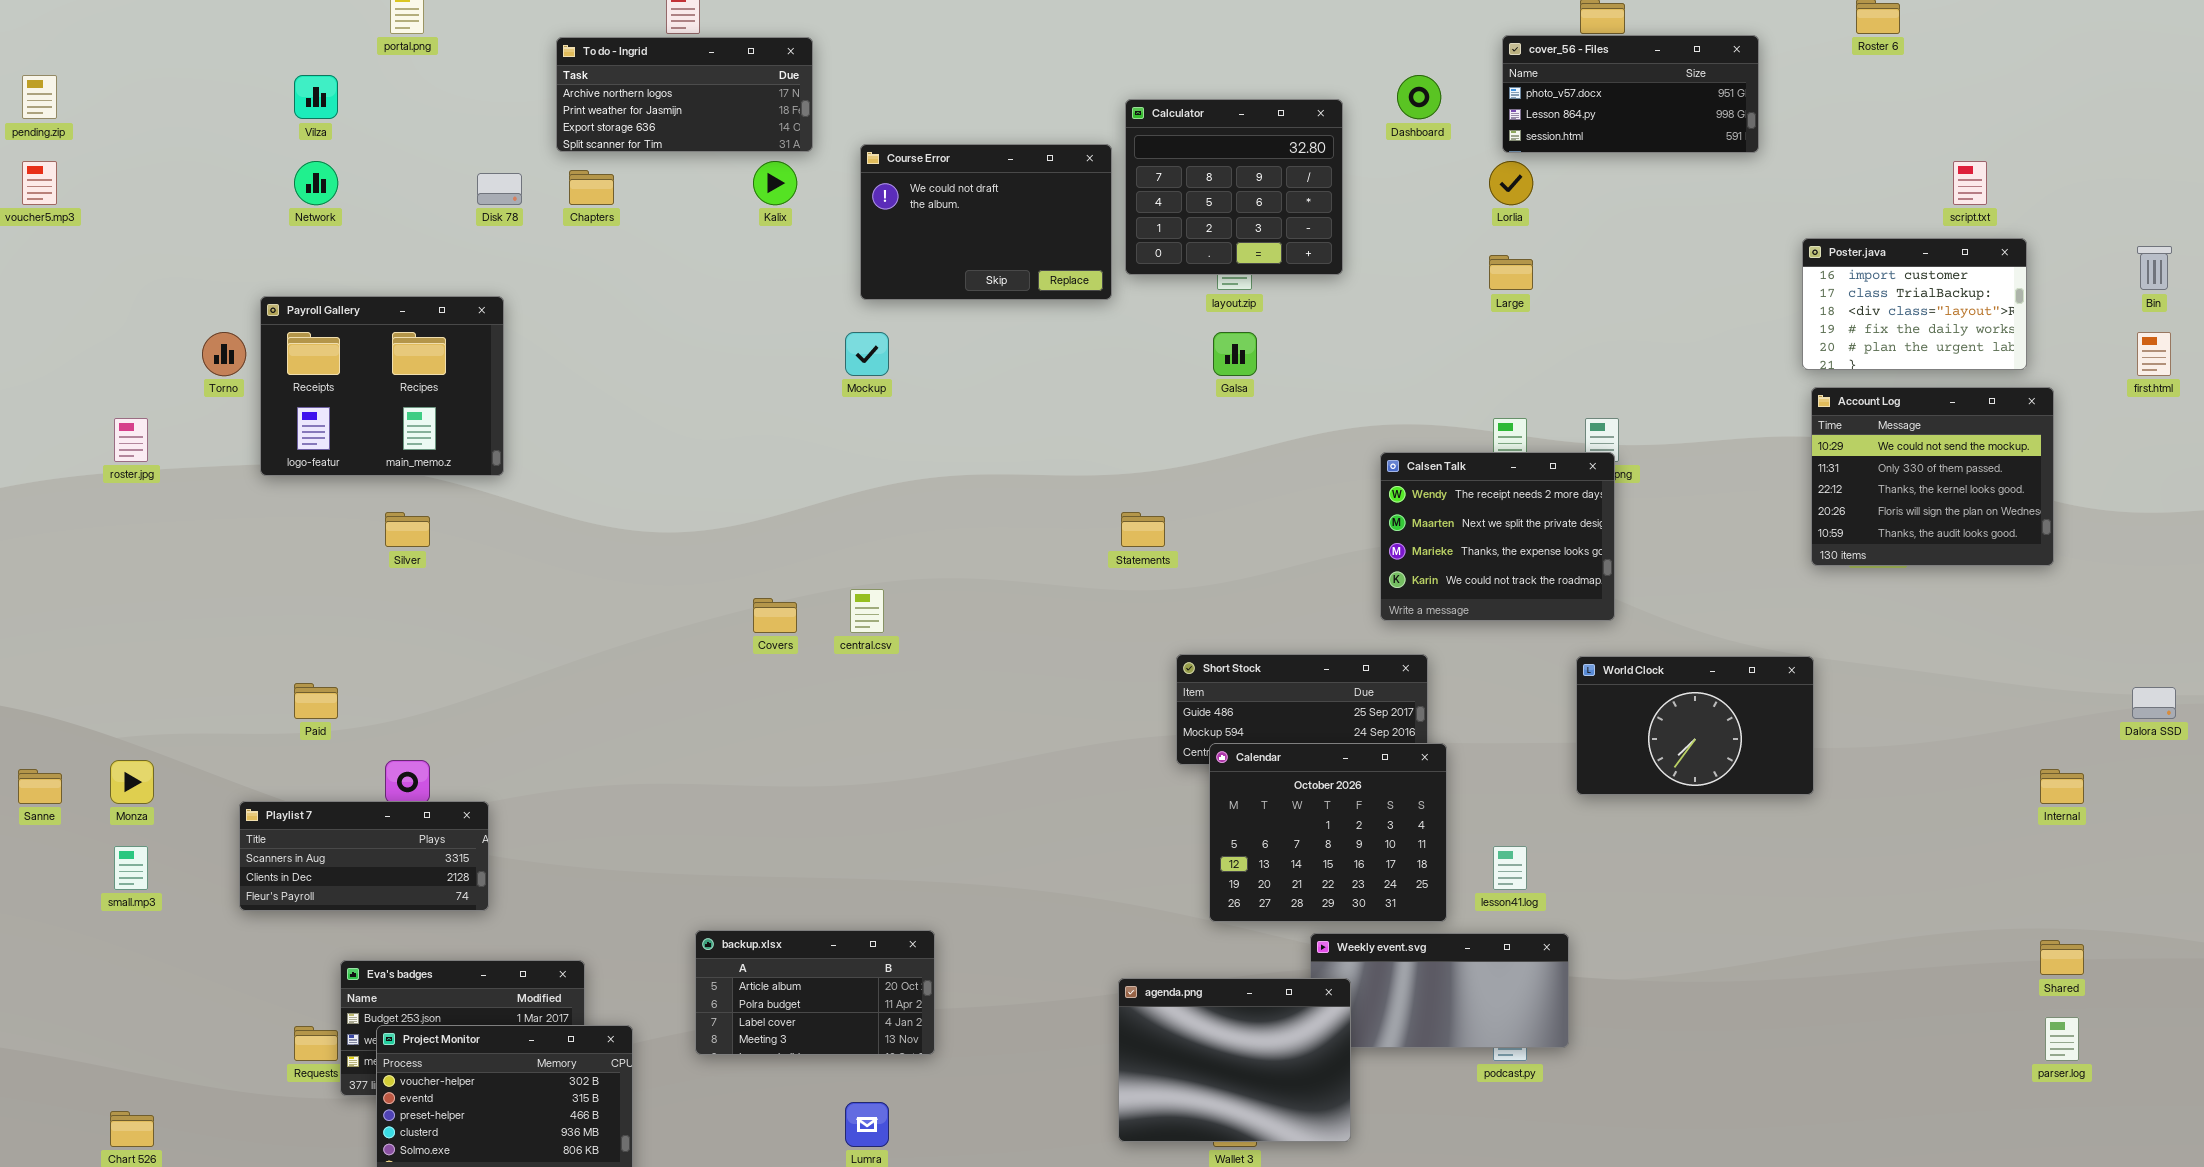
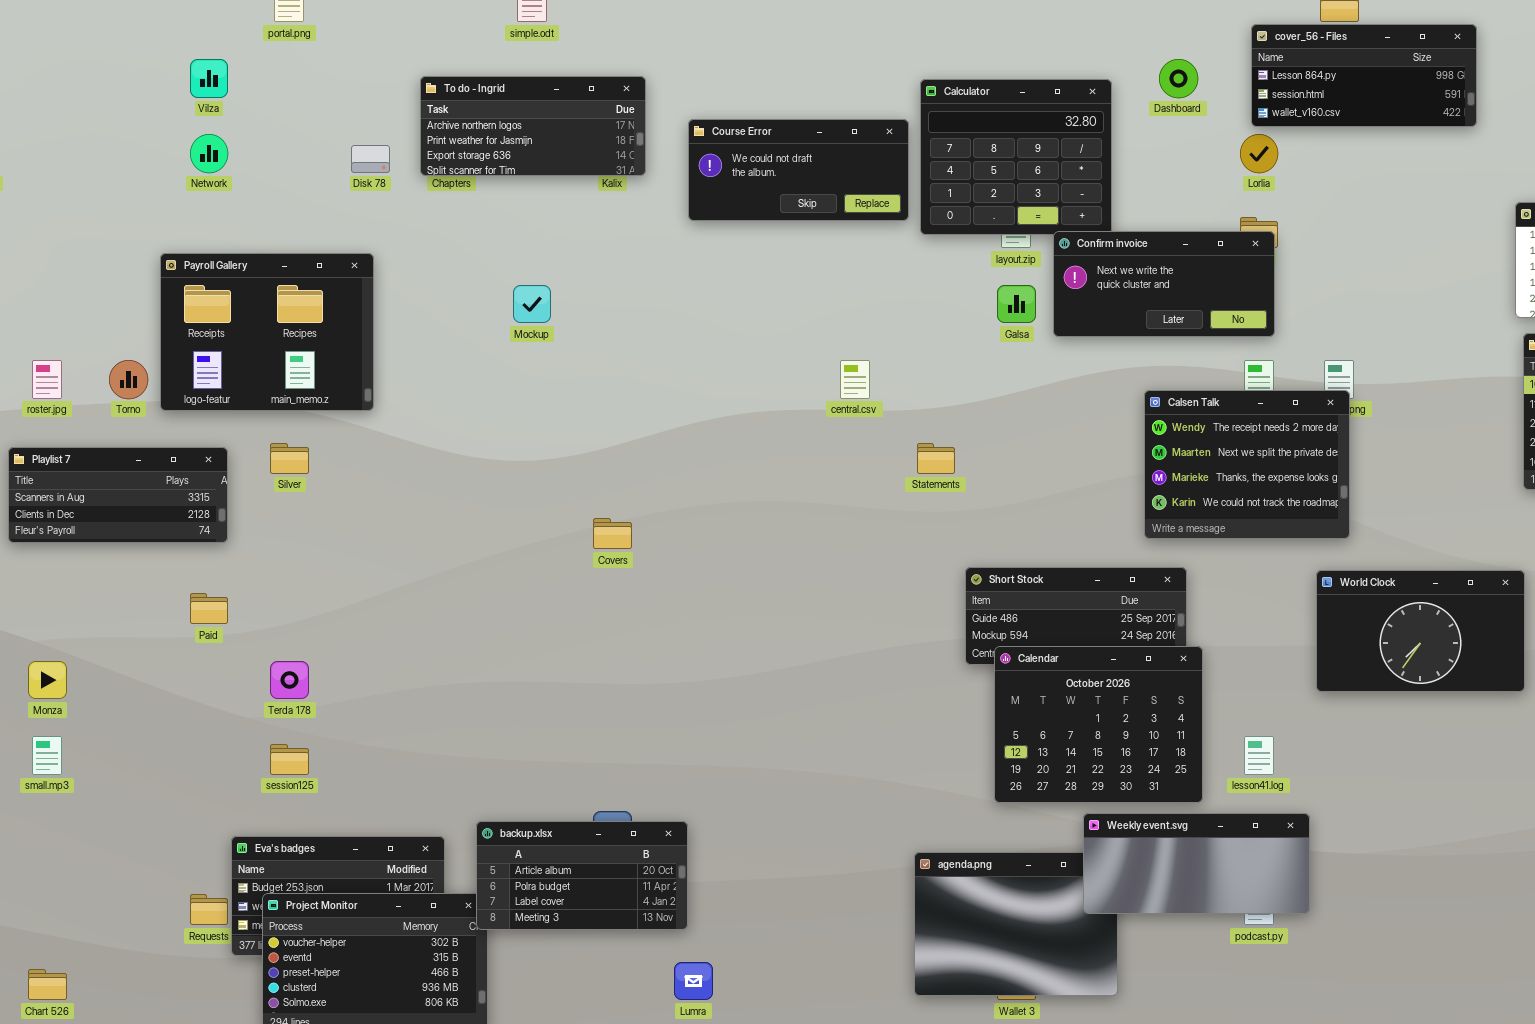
cover_56 - Files: [1502,35,1759,153] -> [1251,24,1477,127], scrolled down 1 row
To do - Ingrid: [556,37,813,152] -> [420,76,646,176], moved
Course Error: [860,144,1112,300] -> [688,119,909,221], resized
Confirm invoice: none -> [1053,231,1275,337], opened
Torno: [202,332,246,376] -> [109,360,148,399], moved
Mockup: [845,332,889,376] -> [513,285,551,323], moved
central.csv: [850,589,884,633] -> [840,360,870,399], moved
Playlist 7: [239,801,489,911] -> [8,447,228,543], moved
backup.xlsx: [695,930,935,1055] -> [476,821,688,930], moved
Weekly event.svg: [1310,933,1569,1048] -> [1083,813,1310,914], raised

